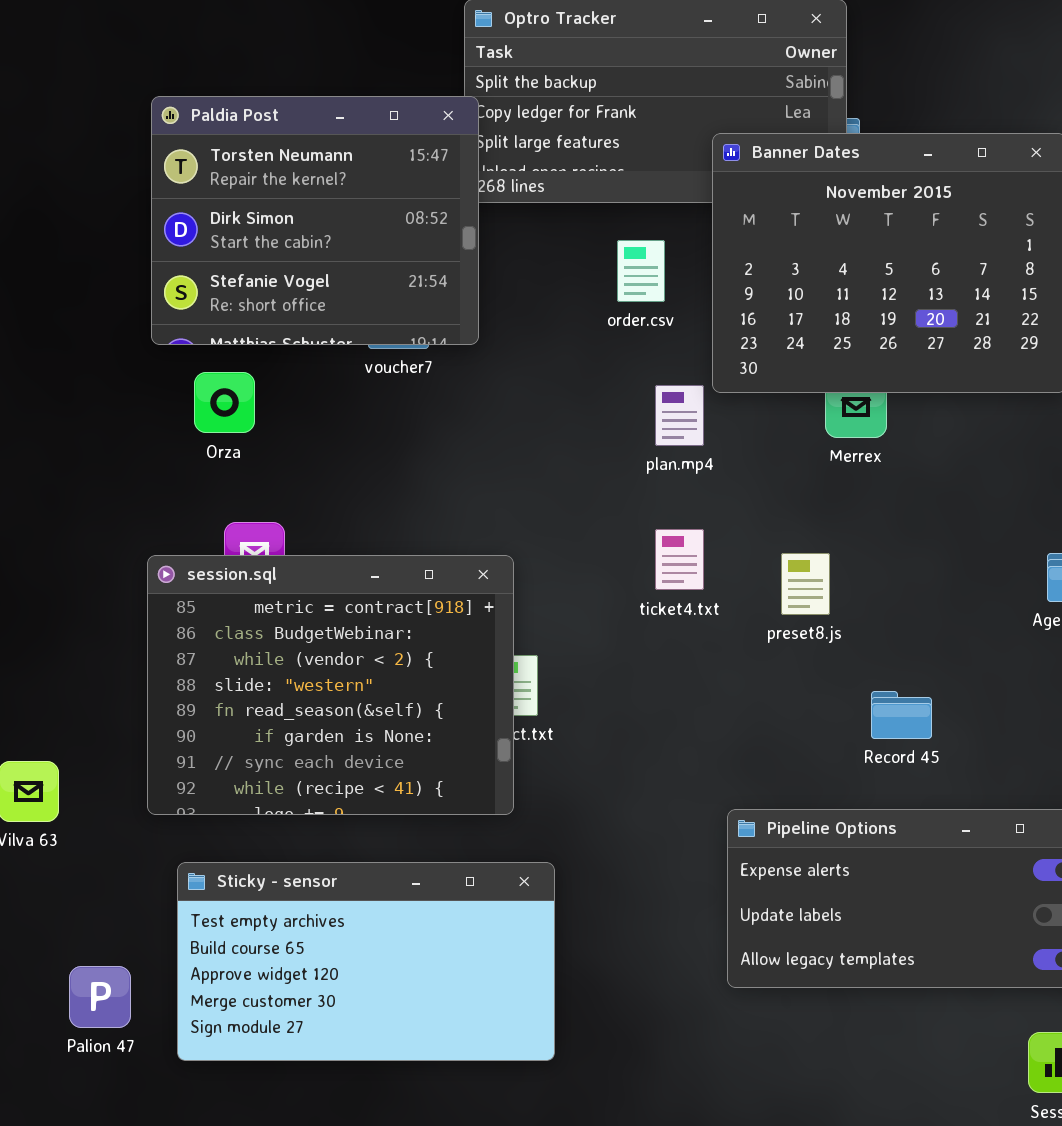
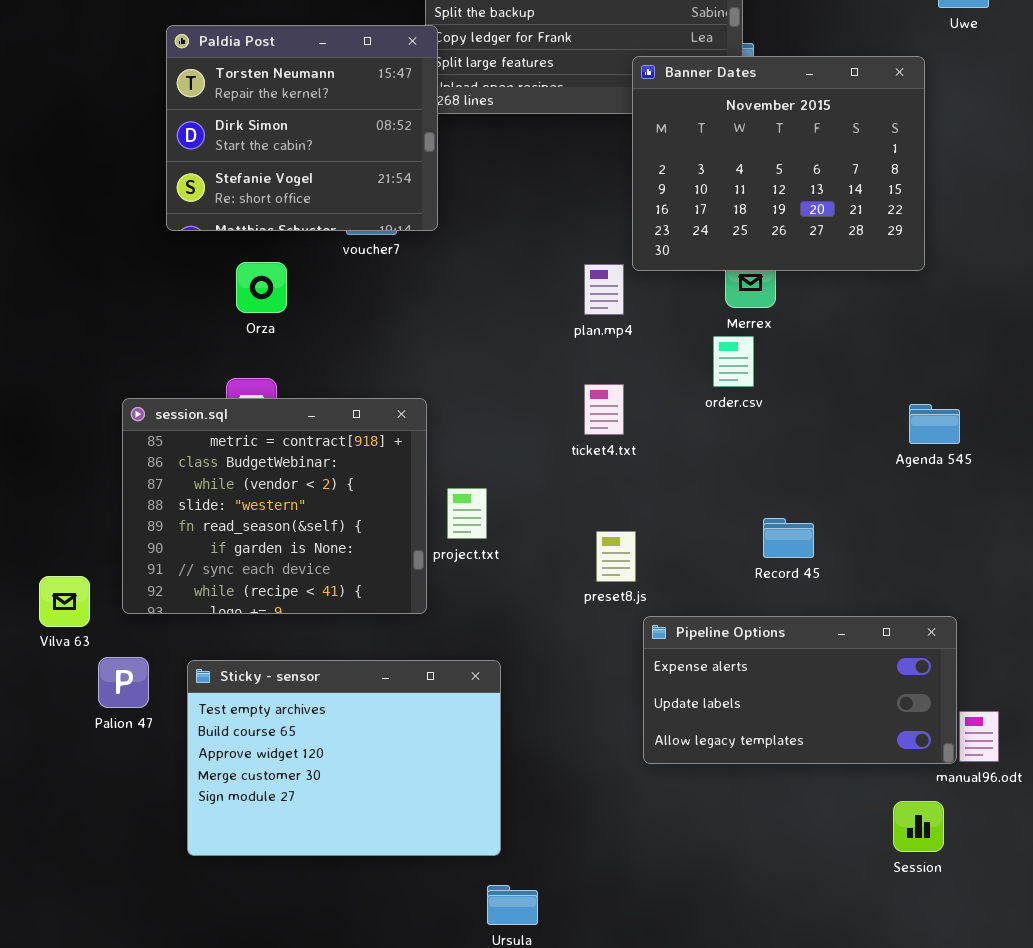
order.csv: [617,240,665,302] -> [713,336,754,387], moved
Orza: [194,372,255,433] -> [236,262,287,313], moved
preset8.js: [781,553,830,615] -> [596,531,636,582], moved
session.sql: [147,555,514,815] -> [122,398,427,614], moved
Sticky - sensor: [177,862,555,1061] -> [187,660,501,856], resized
Palion 47: [69,966,131,1028] -> [98,657,149,708], moved

